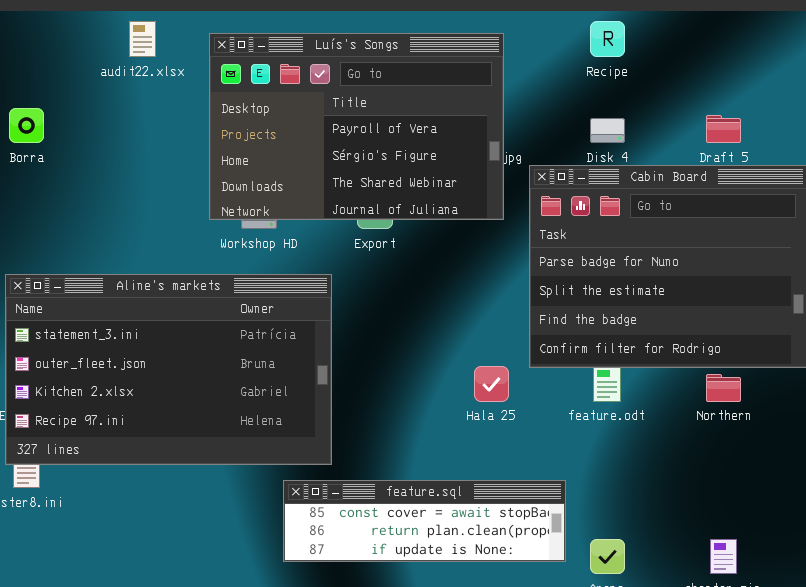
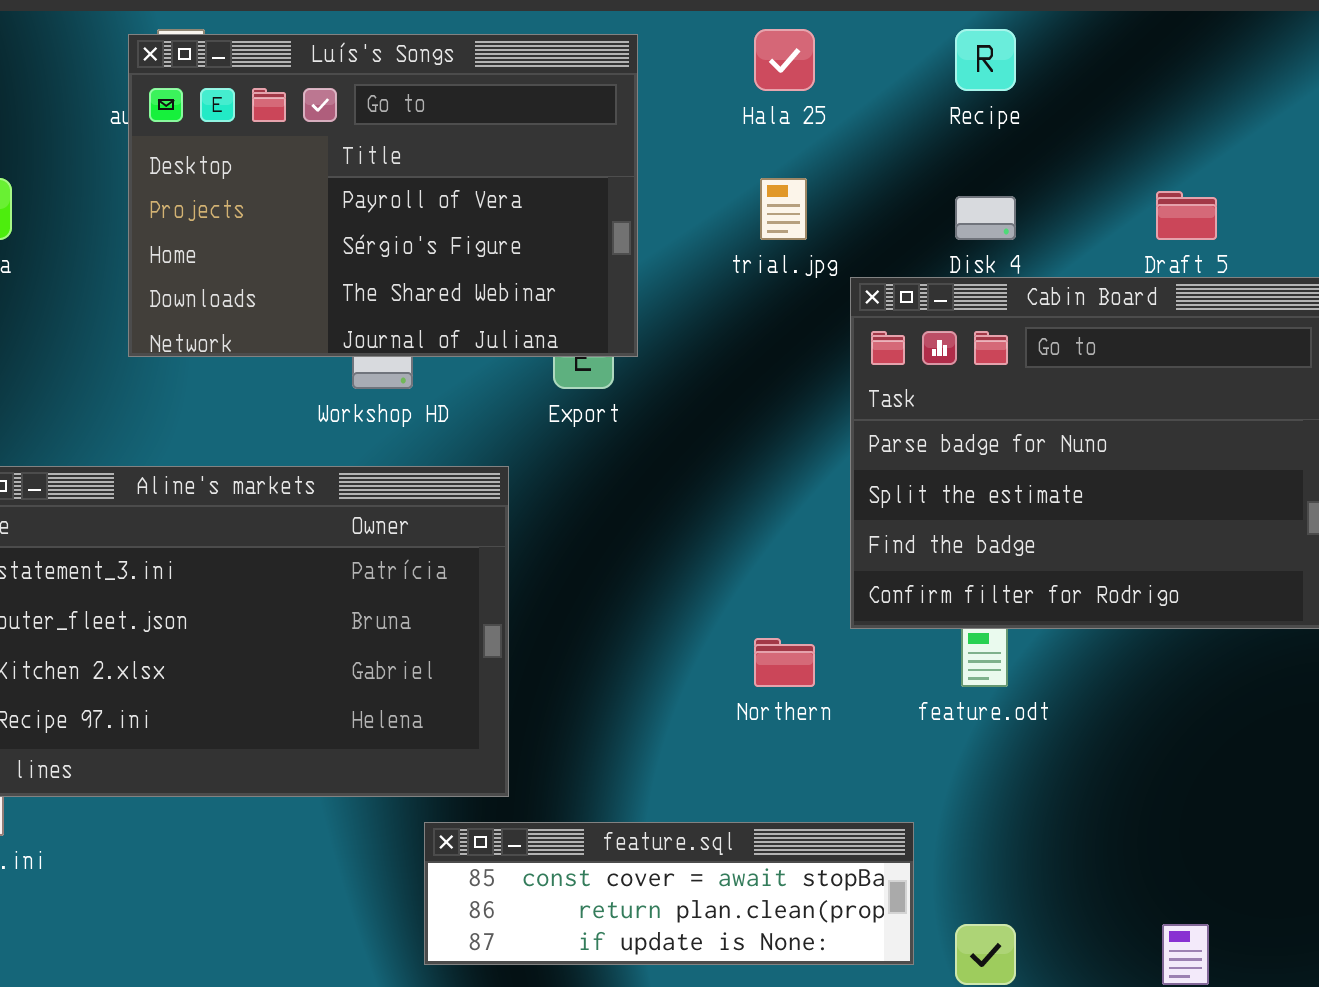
Luís's Songs: [209,33,504,220] -> [128,34,638,357], moved
Hala 25: [474,366,509,402] -> [754,29,815,91], moved
Northern: [706,374,741,402] -> [754,638,815,687], moved

